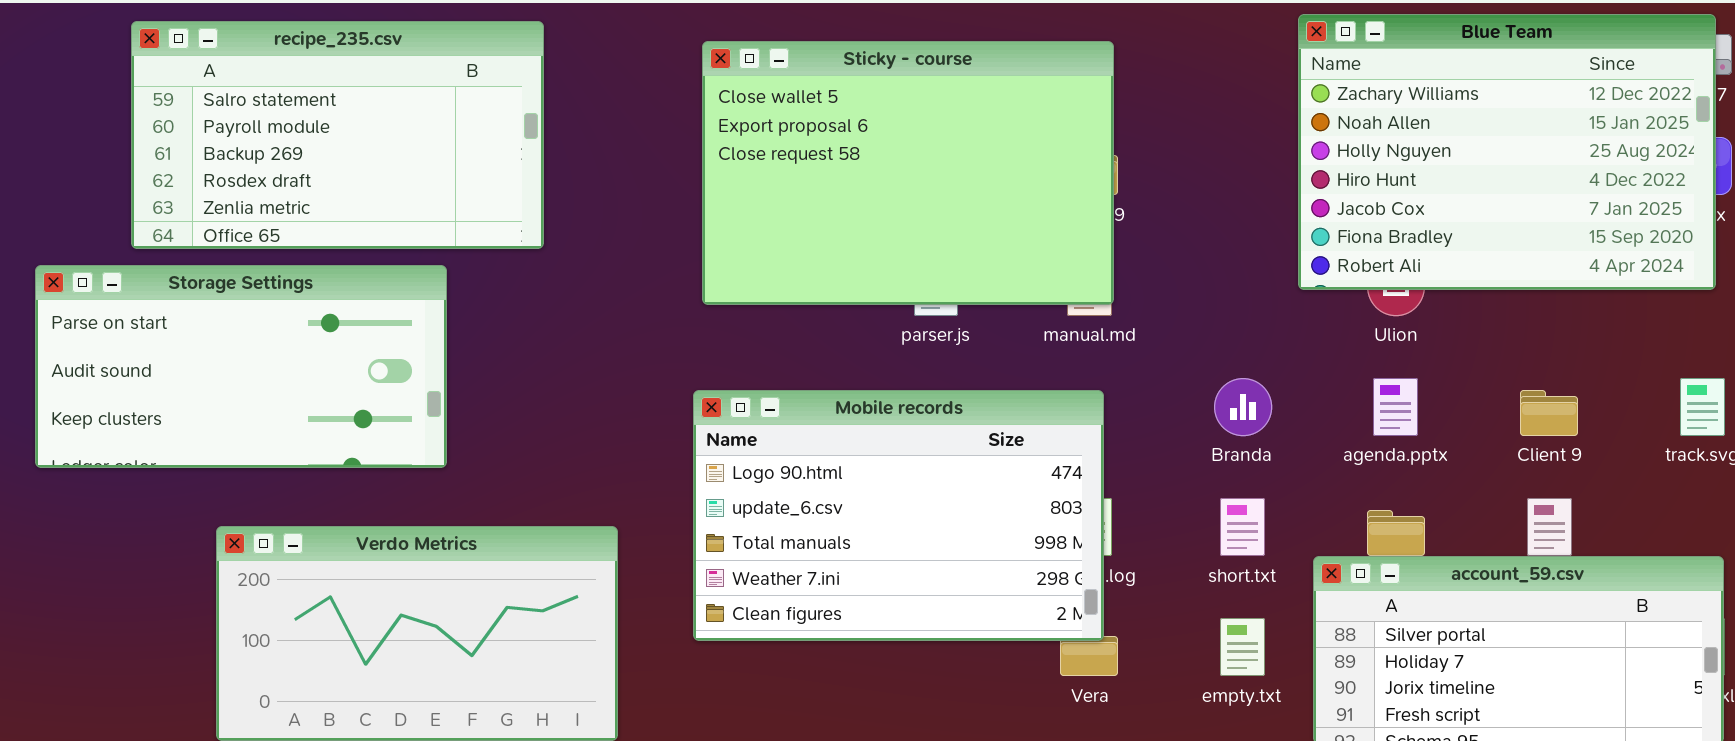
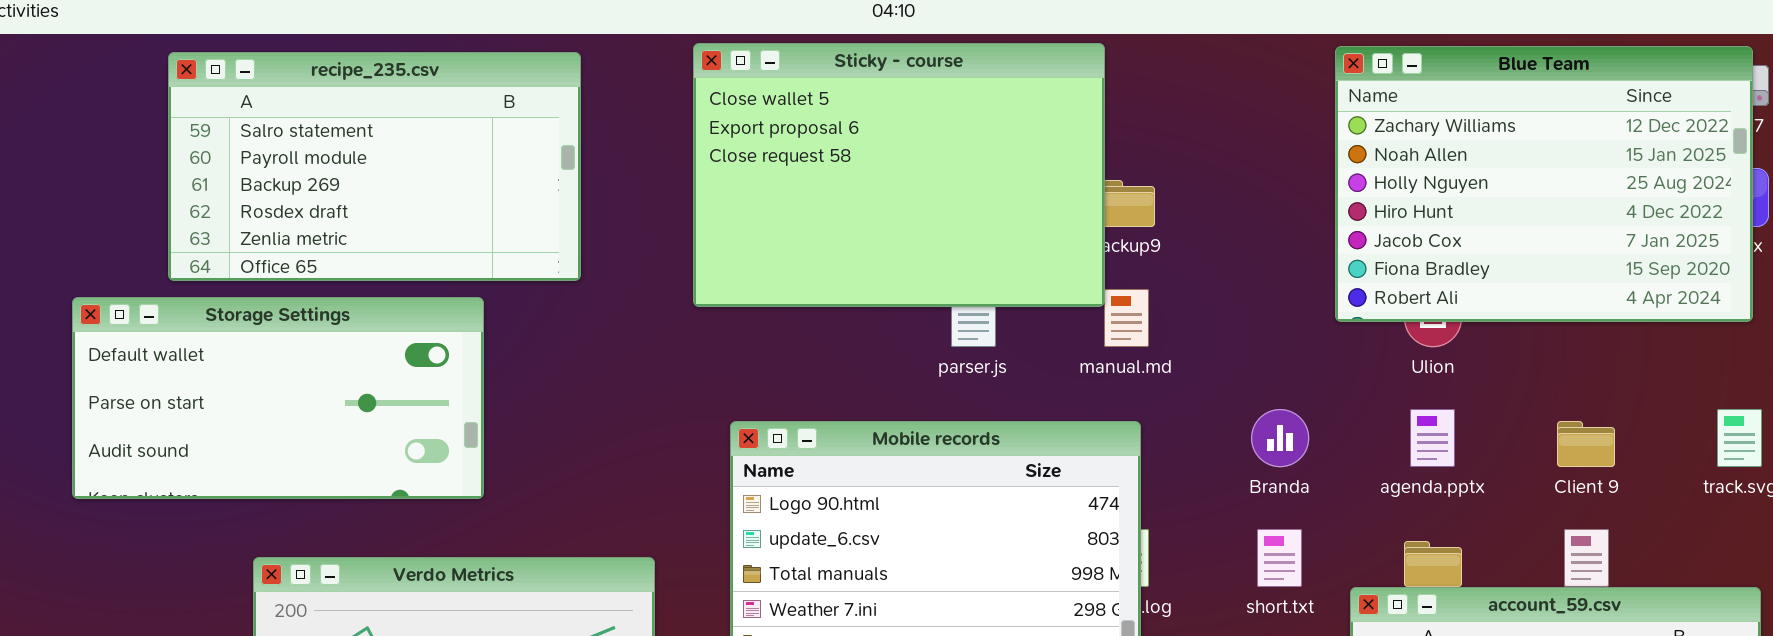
Sticky - course: [702,41,1114,305] -> [693,43,1105,307], moved
Storage Settings: [35,265,447,468] -> [72,297,484,499], scrolled up 1 row

